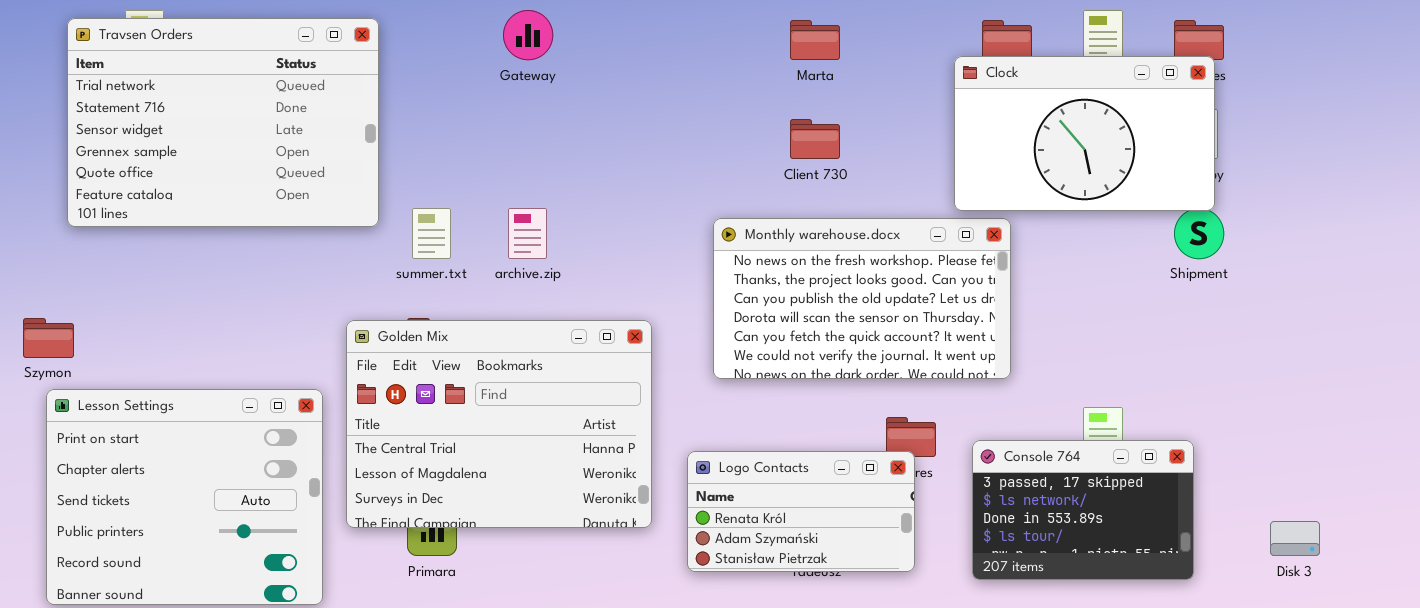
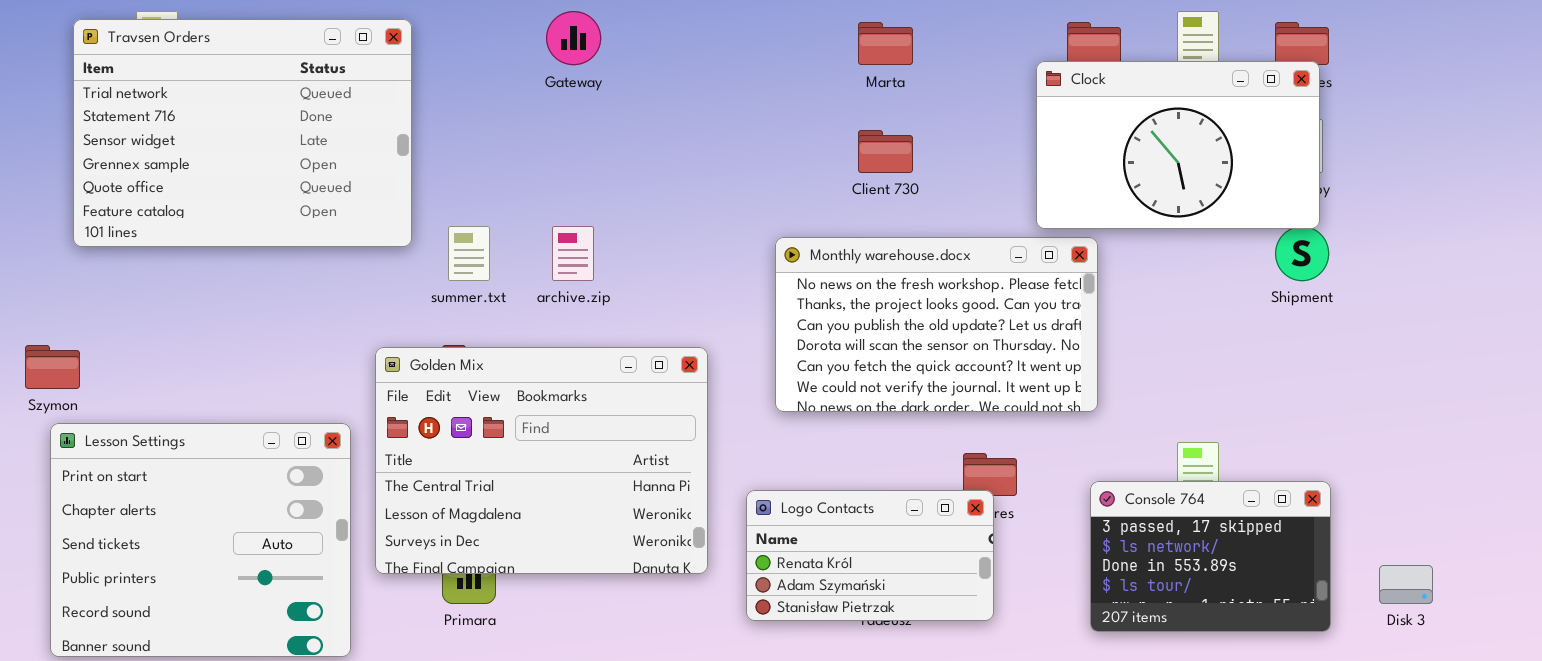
Console 764: [972,440,1194,580] -> [1090,481,1331,632], moved

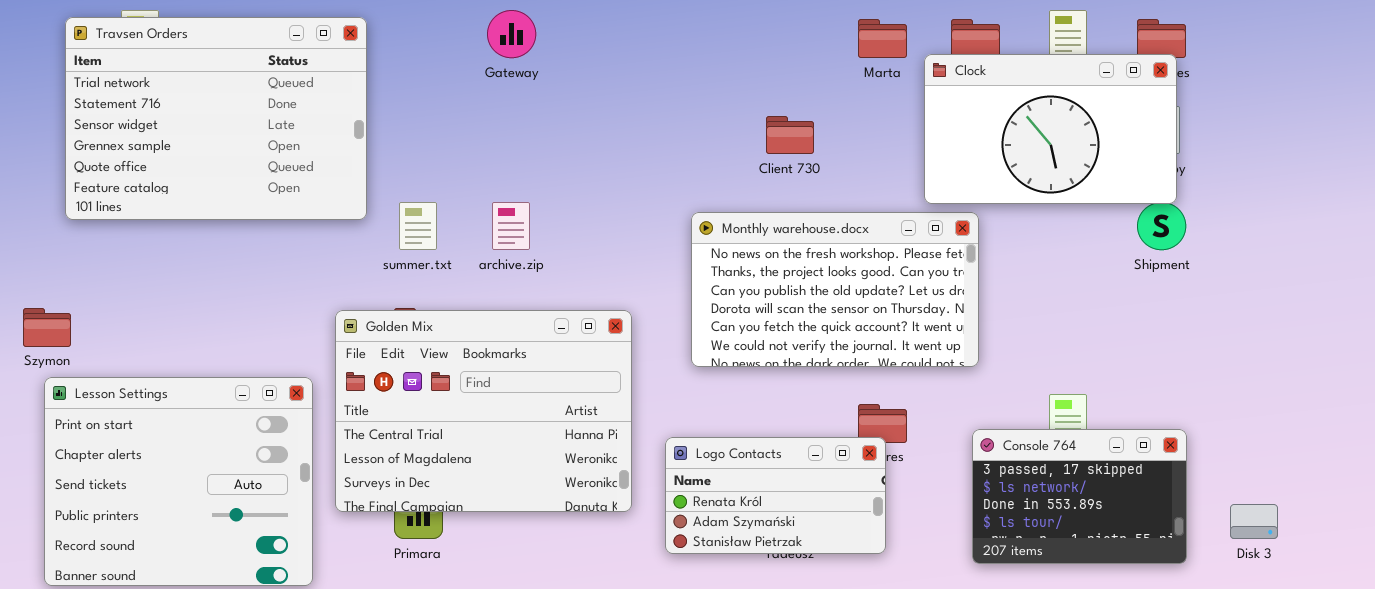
Marta: [858,22,913,65] -> [858,19,907,58], moved

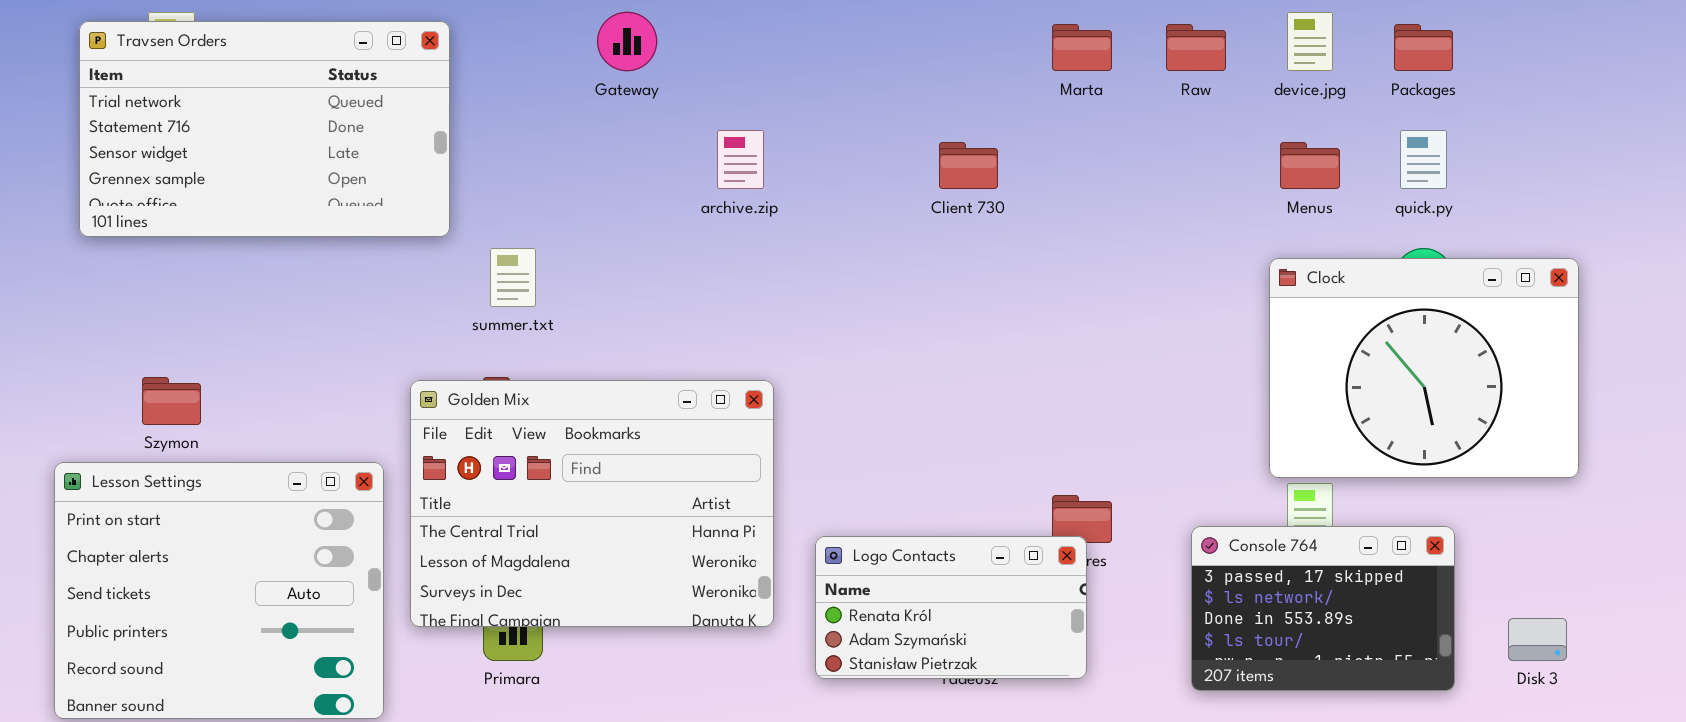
Travsen Orders: [65,17,367,220] -> [79,21,450,237], resized
Clock: [924,54,1177,204] -> [1269,258,1579,478], moved, resized
archive.zip: [492,202,530,250] -> [717,130,764,189], moved
Monthly warehouse.docx: [691,212,979,367] -> none, closed
Szymon: [23,308,71,347] -> [142,377,201,425], moved

